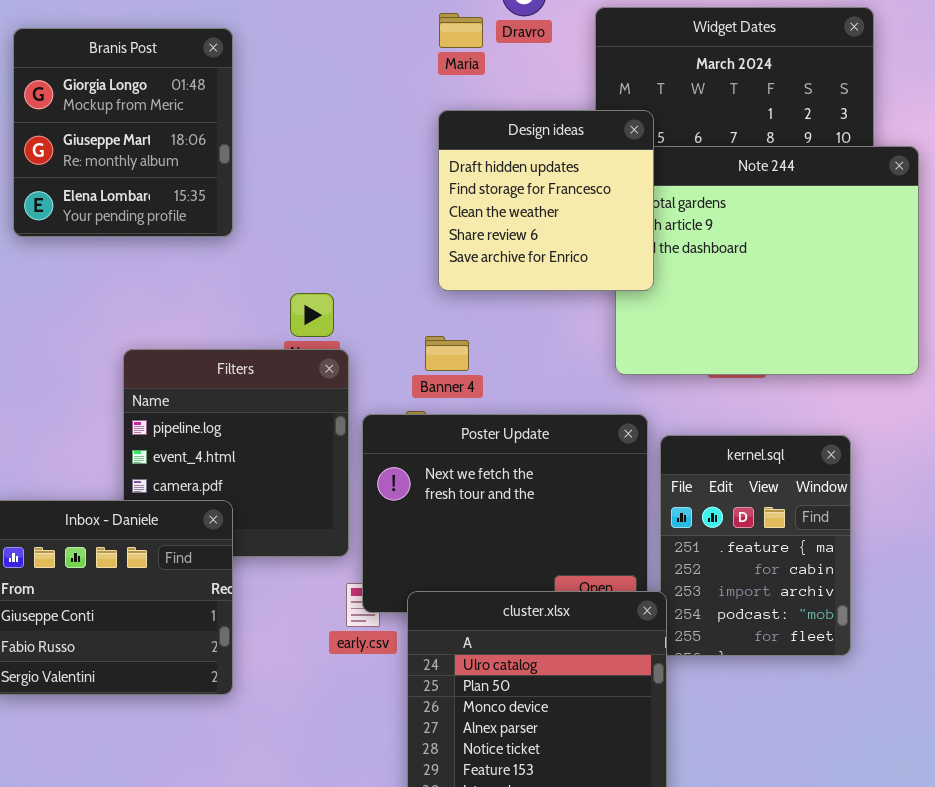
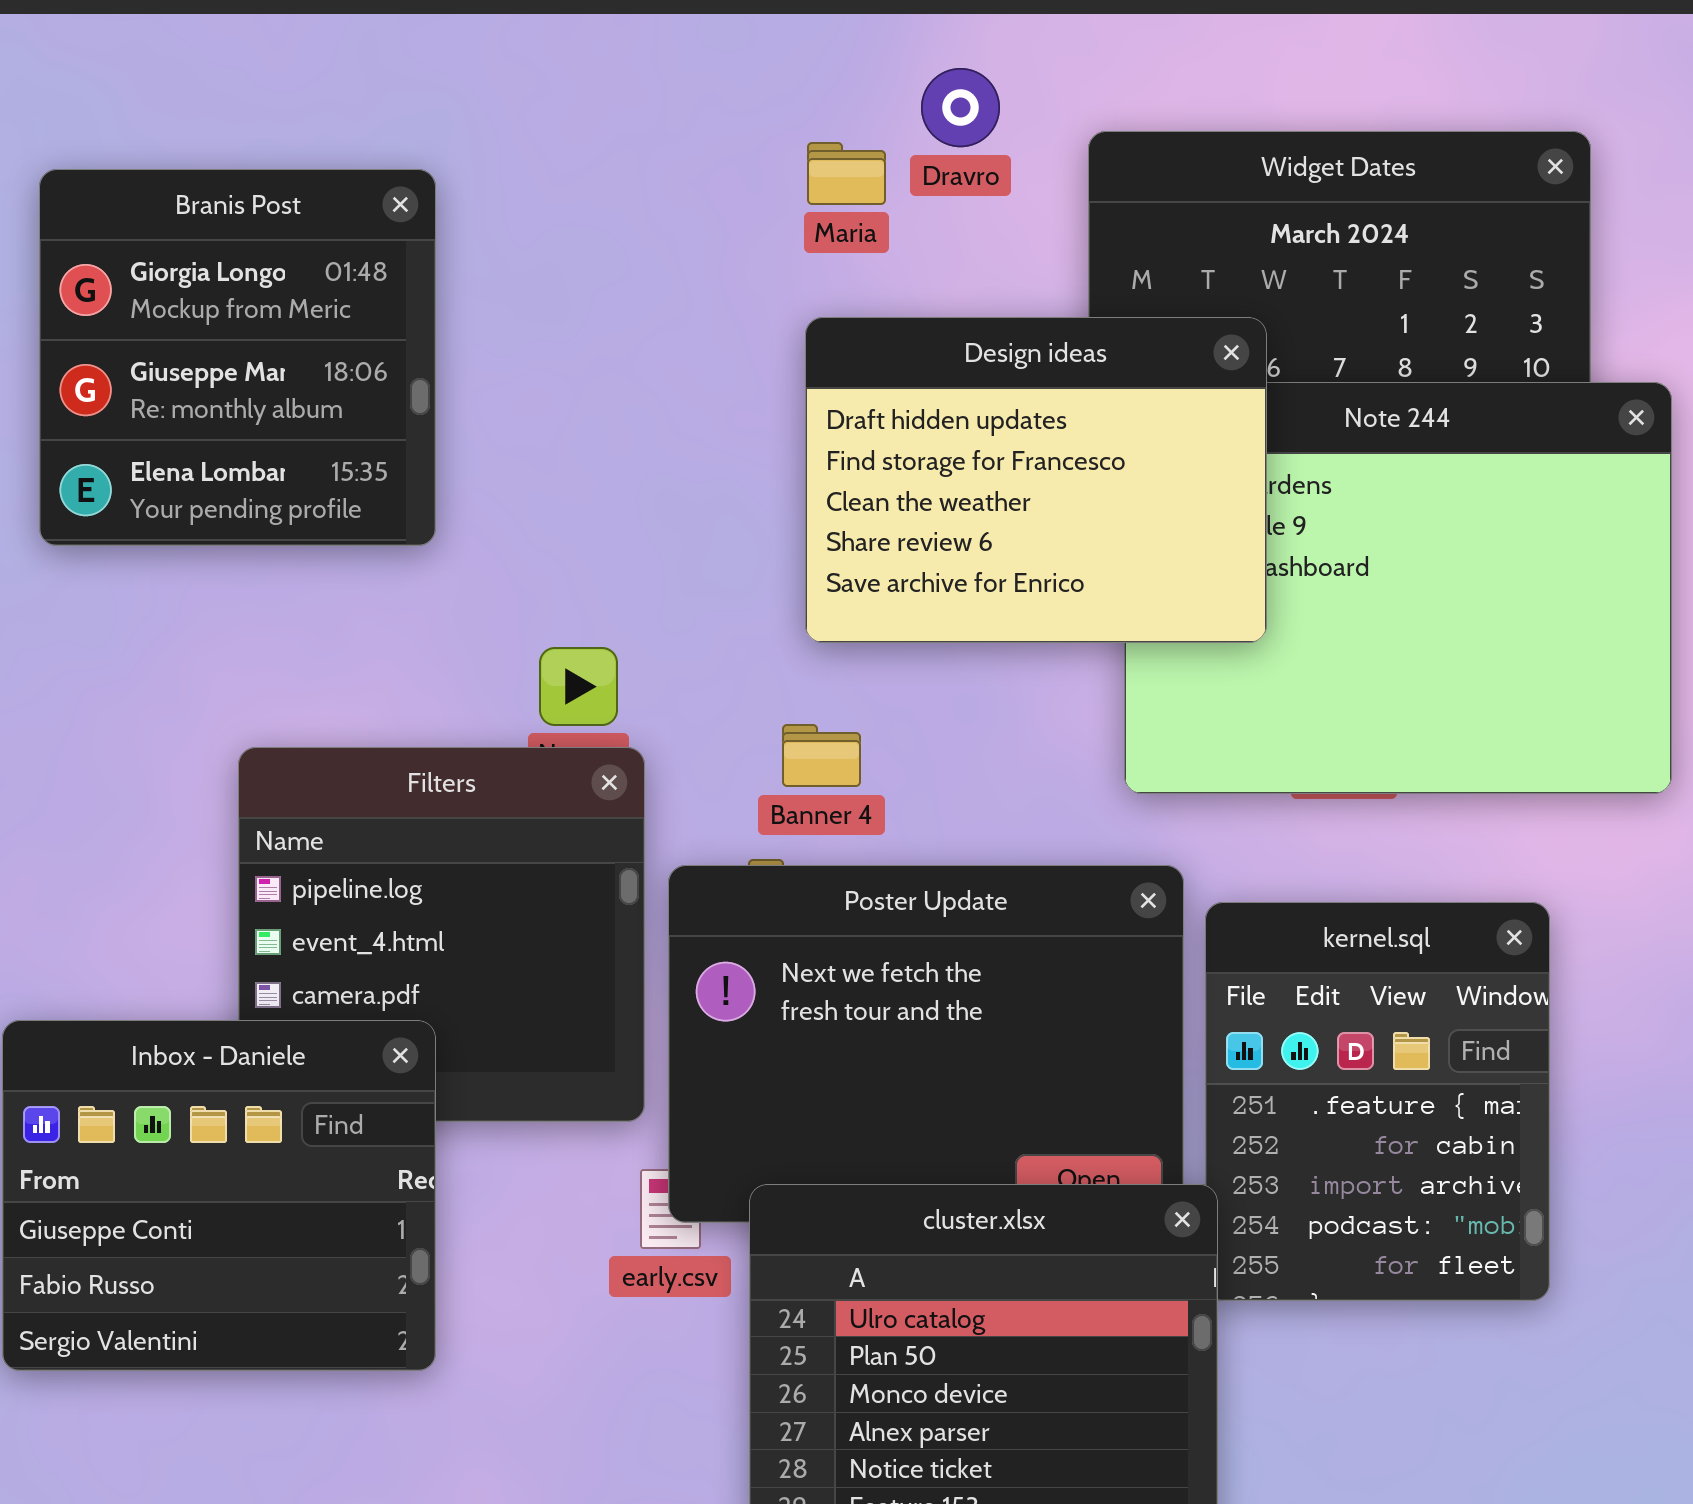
Design ideas: [438,110,654,291] -> [805,317,1267,643], resized

